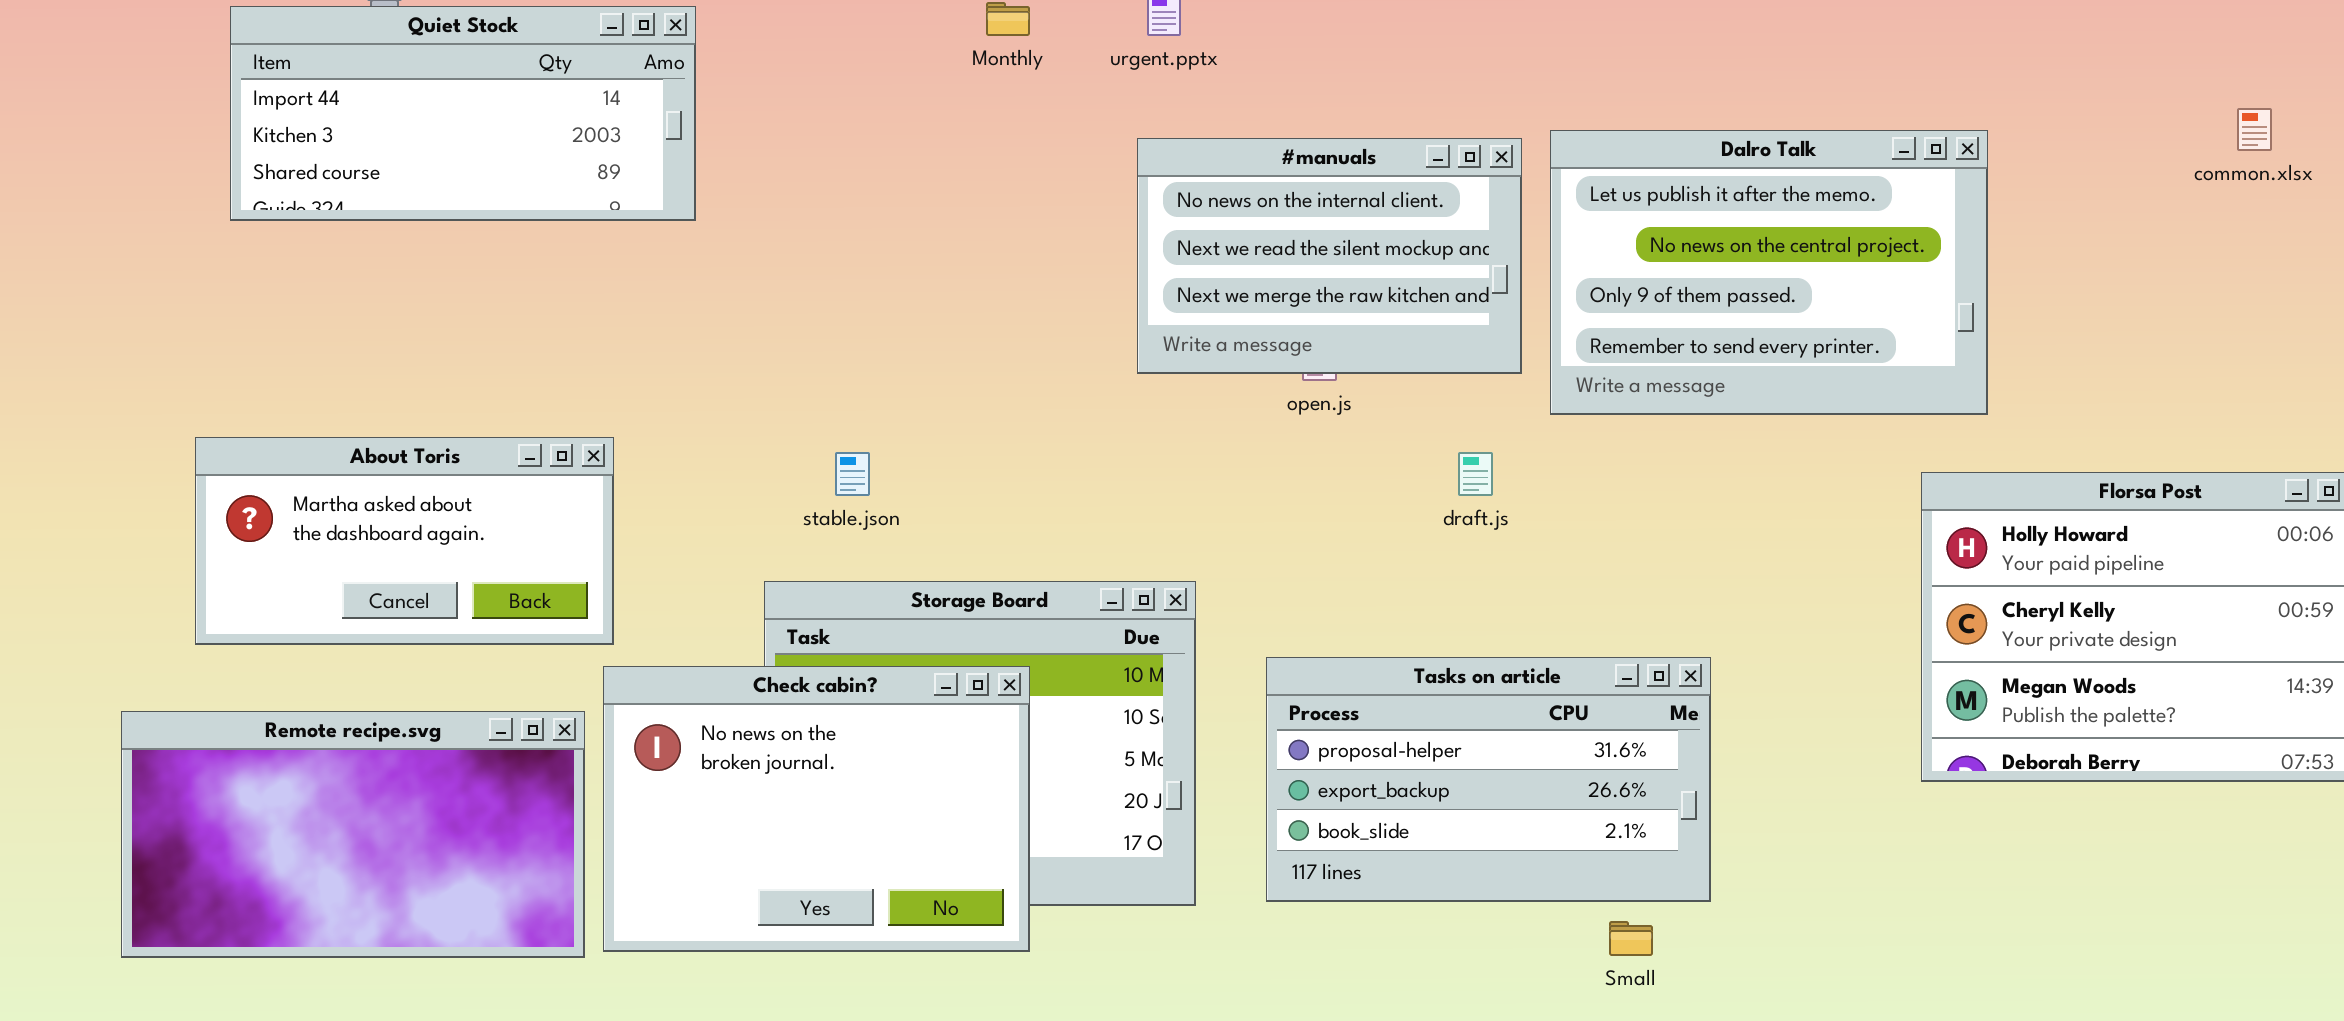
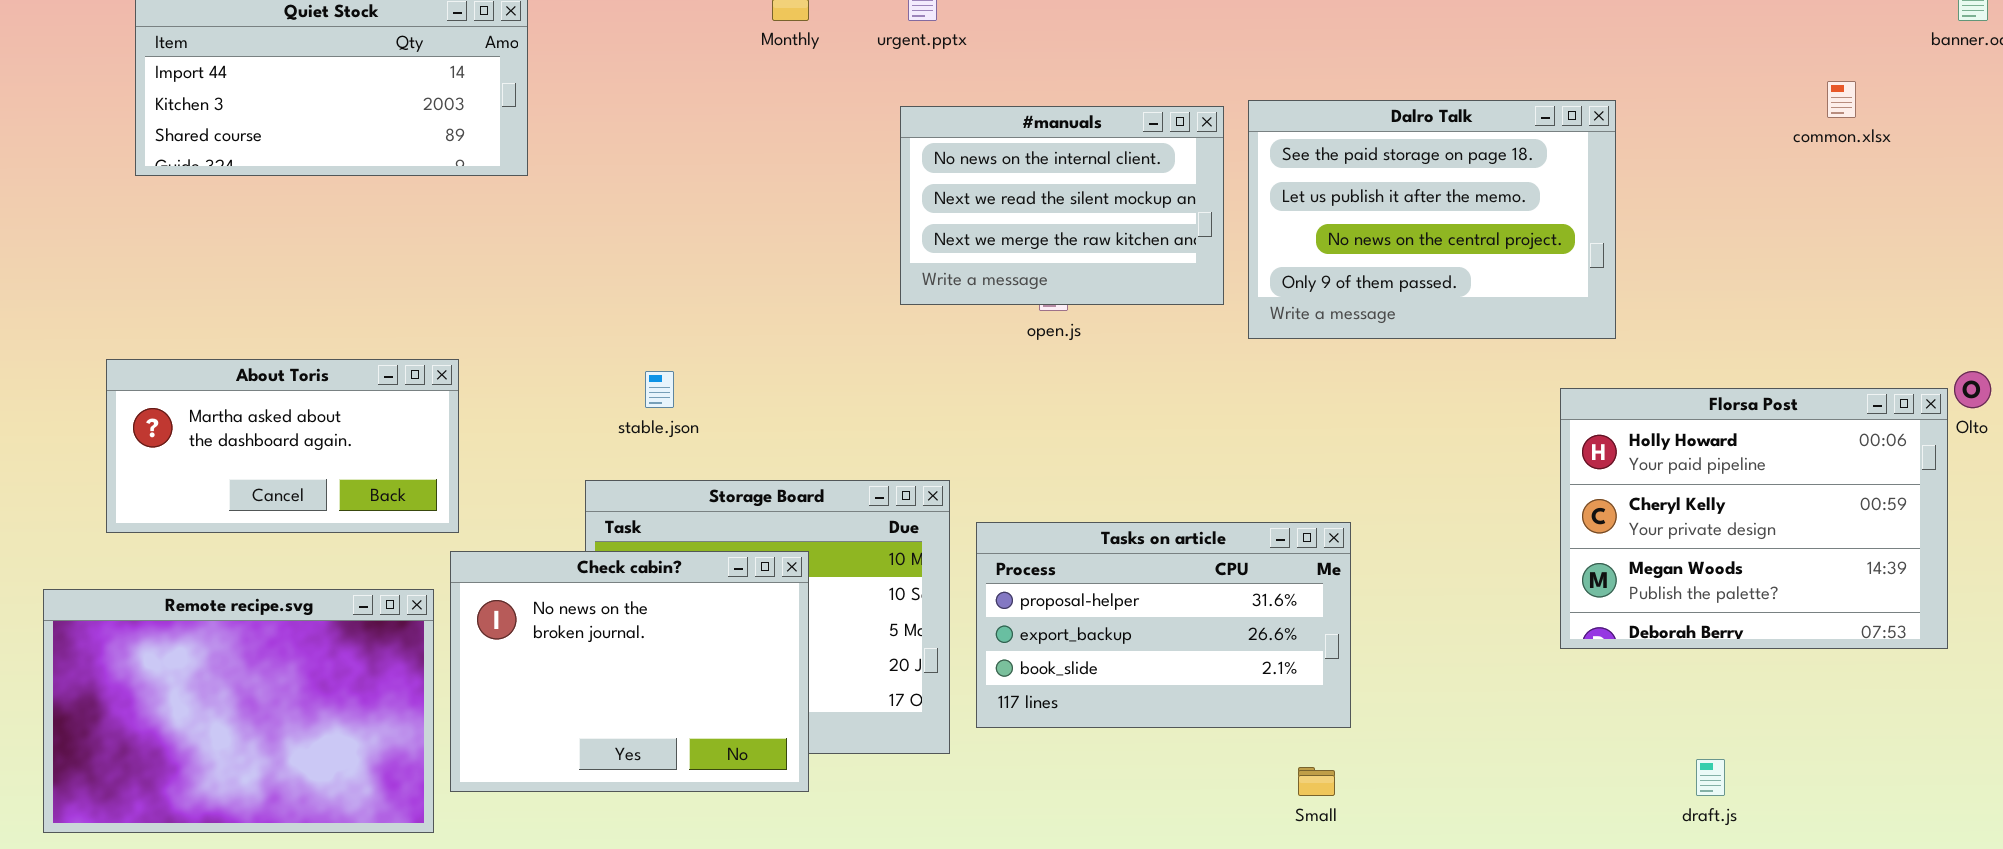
Dalro Talk: [1550,130,1988,415] -> [1248,100,1616,339], scrolled up 1 row
draft.js: [1458,452,1493,496] -> [1696,759,1725,796], moved
Tasks on article: [1266,657,1711,902] -> [976,522,1351,728], moved
Remote recipe.svg: [121,711,585,958] -> [43,589,434,833], resized

